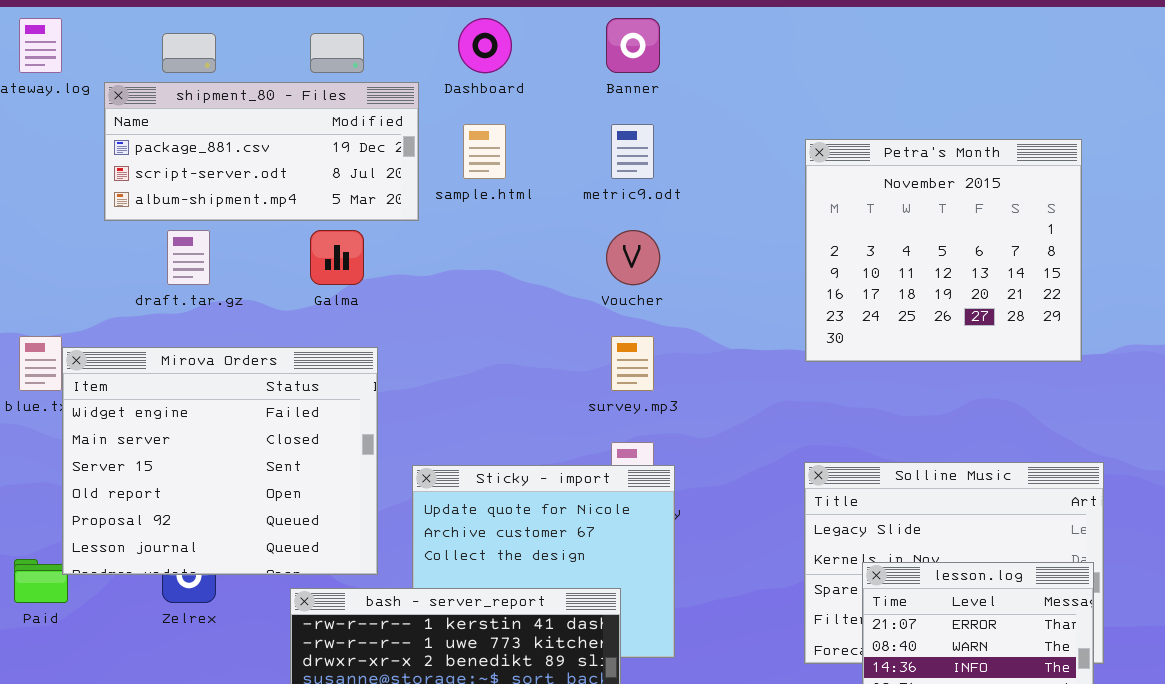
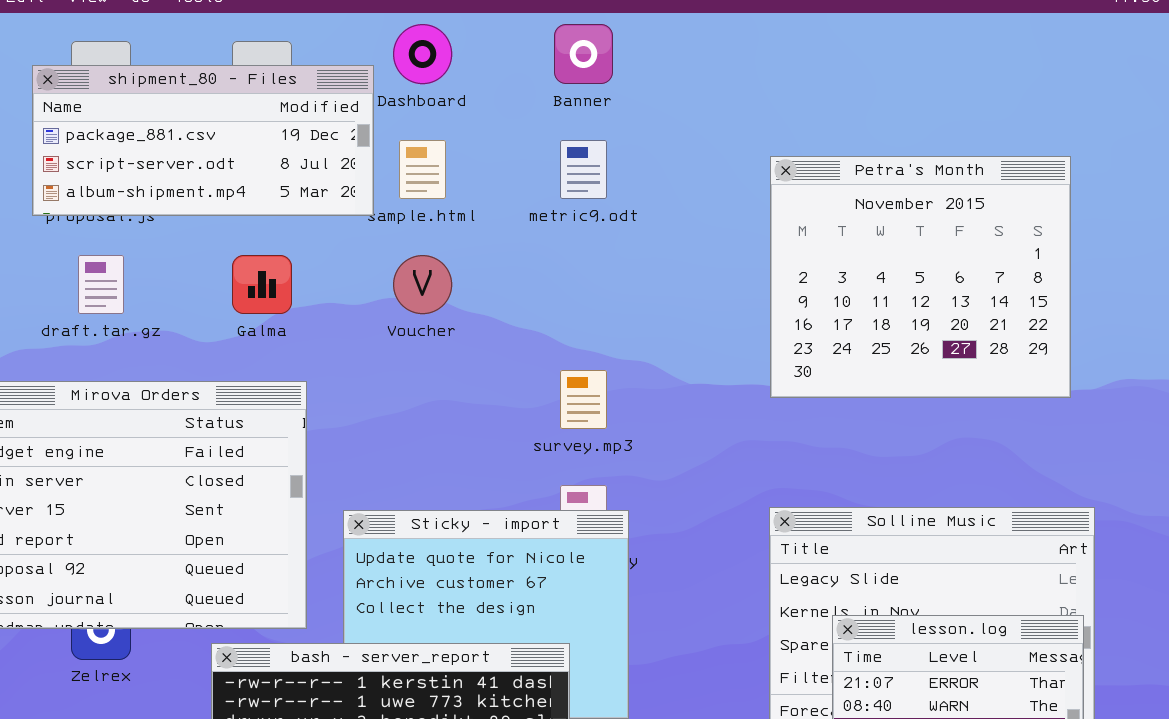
shipment_80 - Files: [104,82,419,221] -> [32,65,374,216], moved
Voucher: [606,230,660,285] -> [393,255,452,314], moved

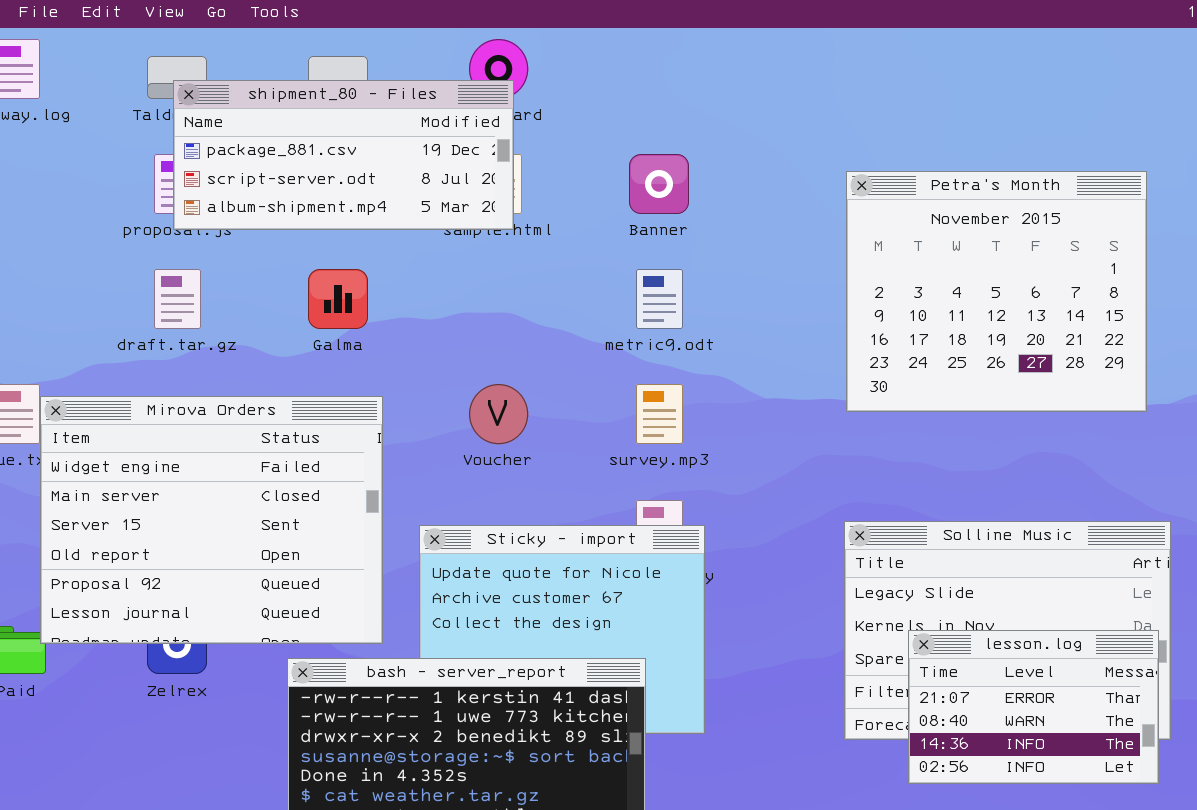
Banner: [554,24,613,84] -> [629,154,689,214], moved
shipment_80 - Files: [32,65,374,216] -> [173,80,514,230], moved
metric9.odt: [560,140,607,199] -> [636,269,683,329], moved
Voucher: [393,255,452,314] -> [469,384,528,444], moved

